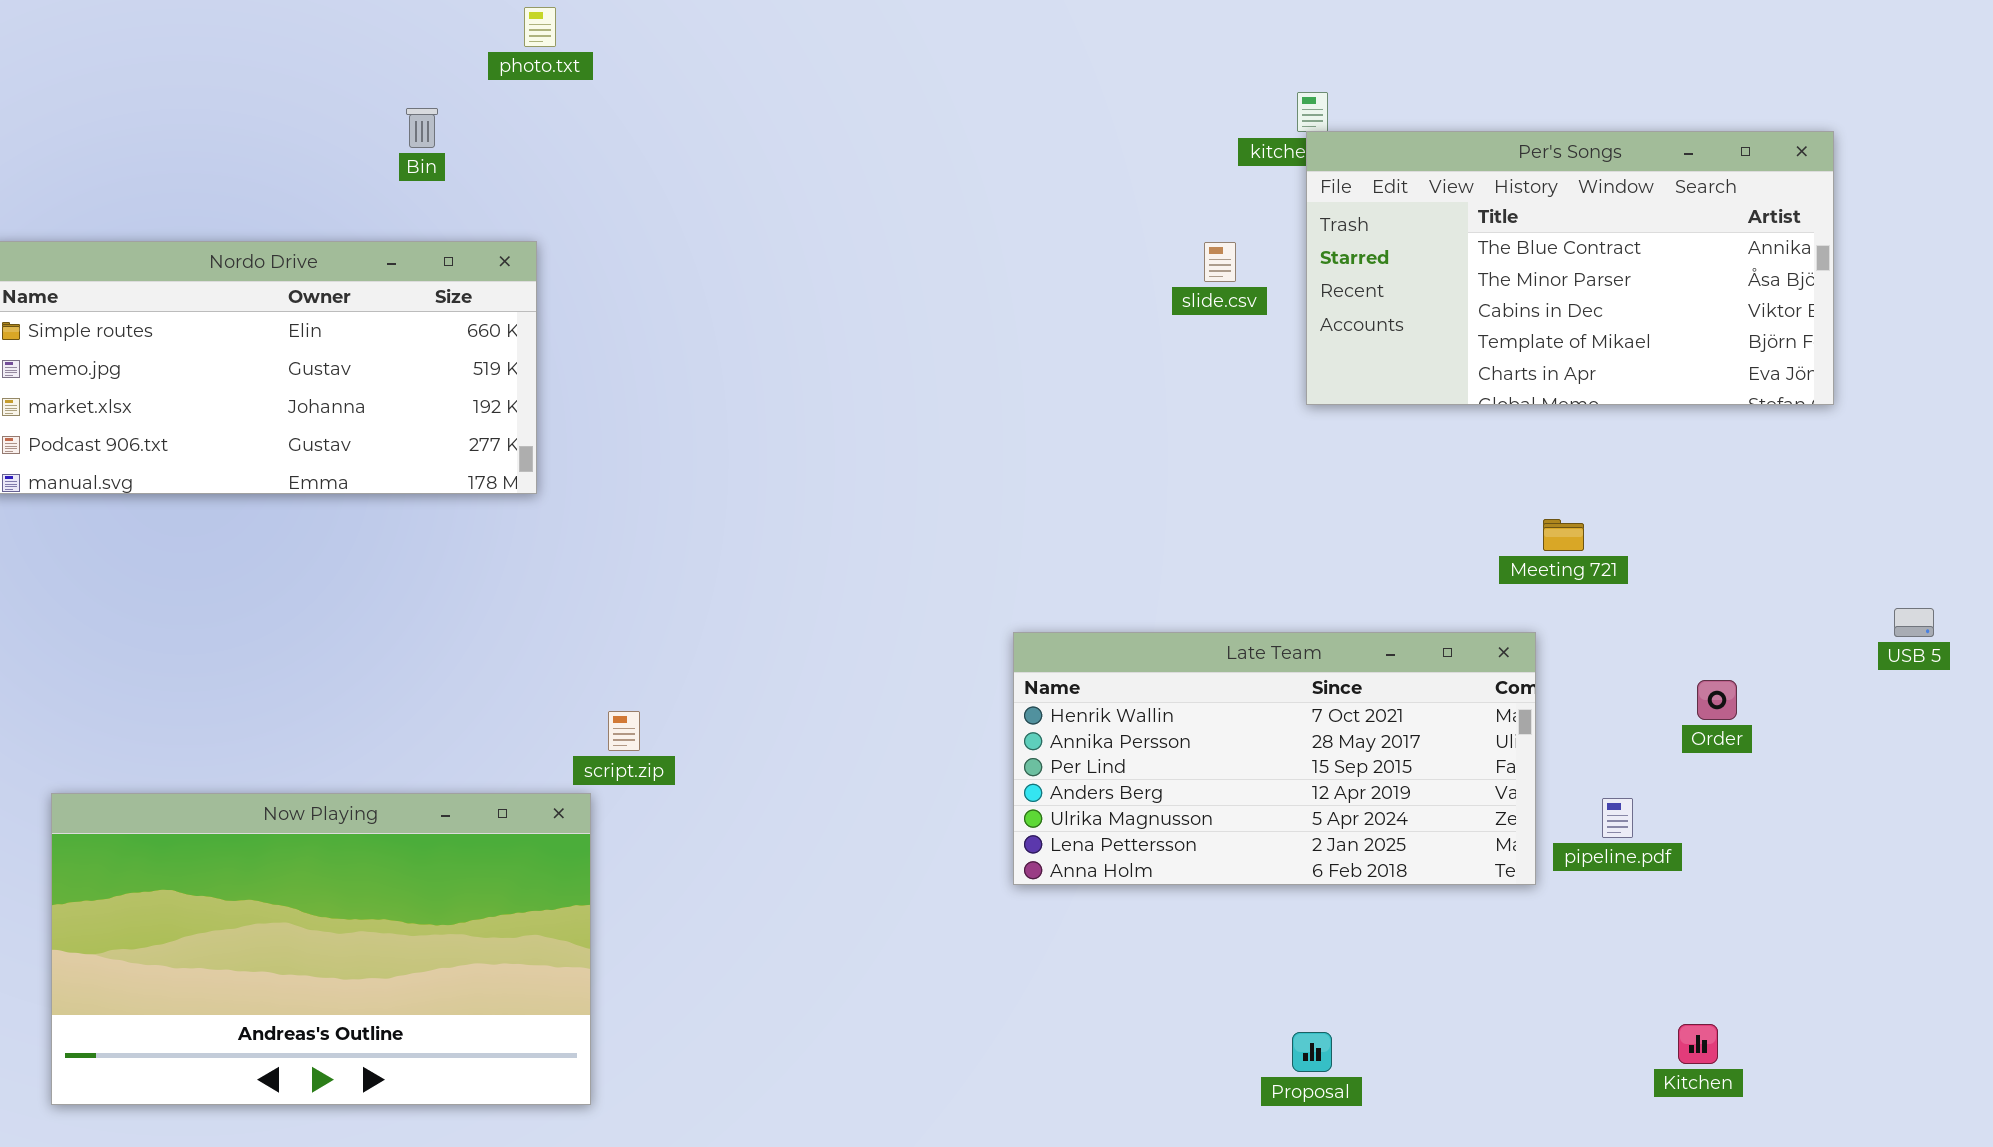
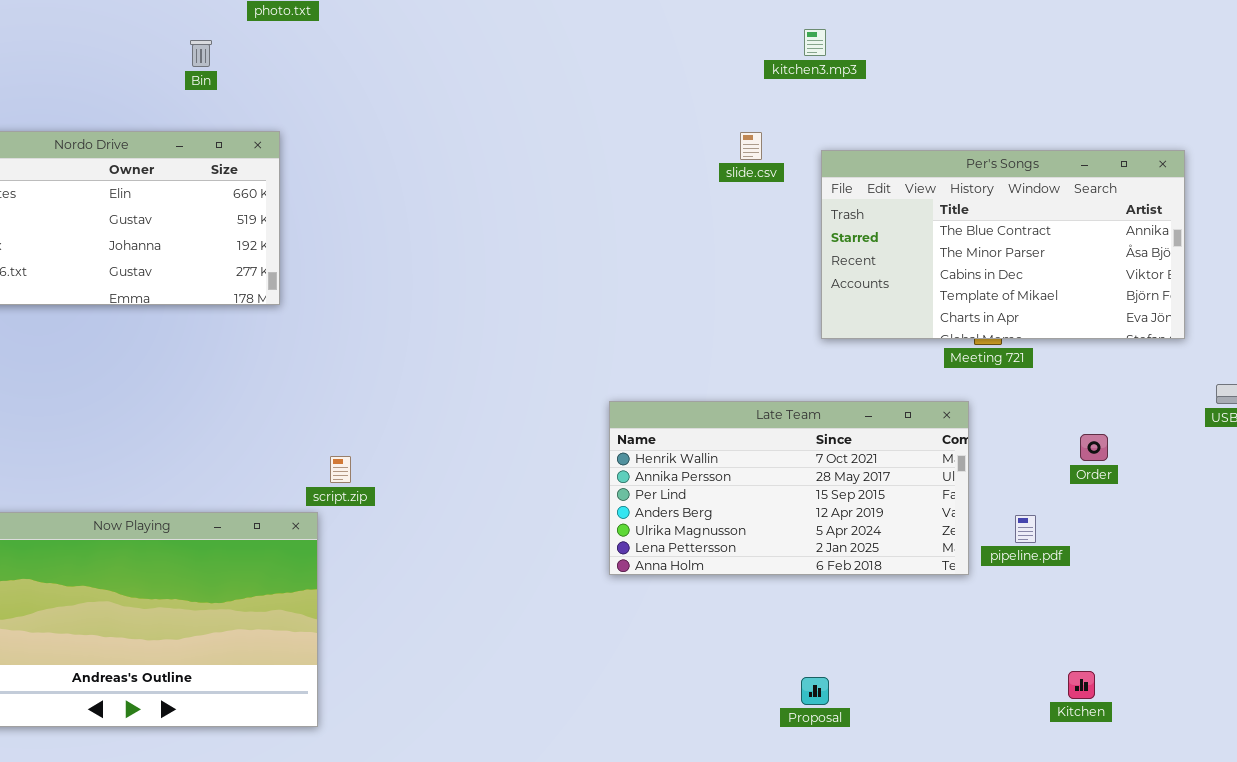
Per's Songs: [1306,131,1834,405] -> [821,150,1185,339], moved

